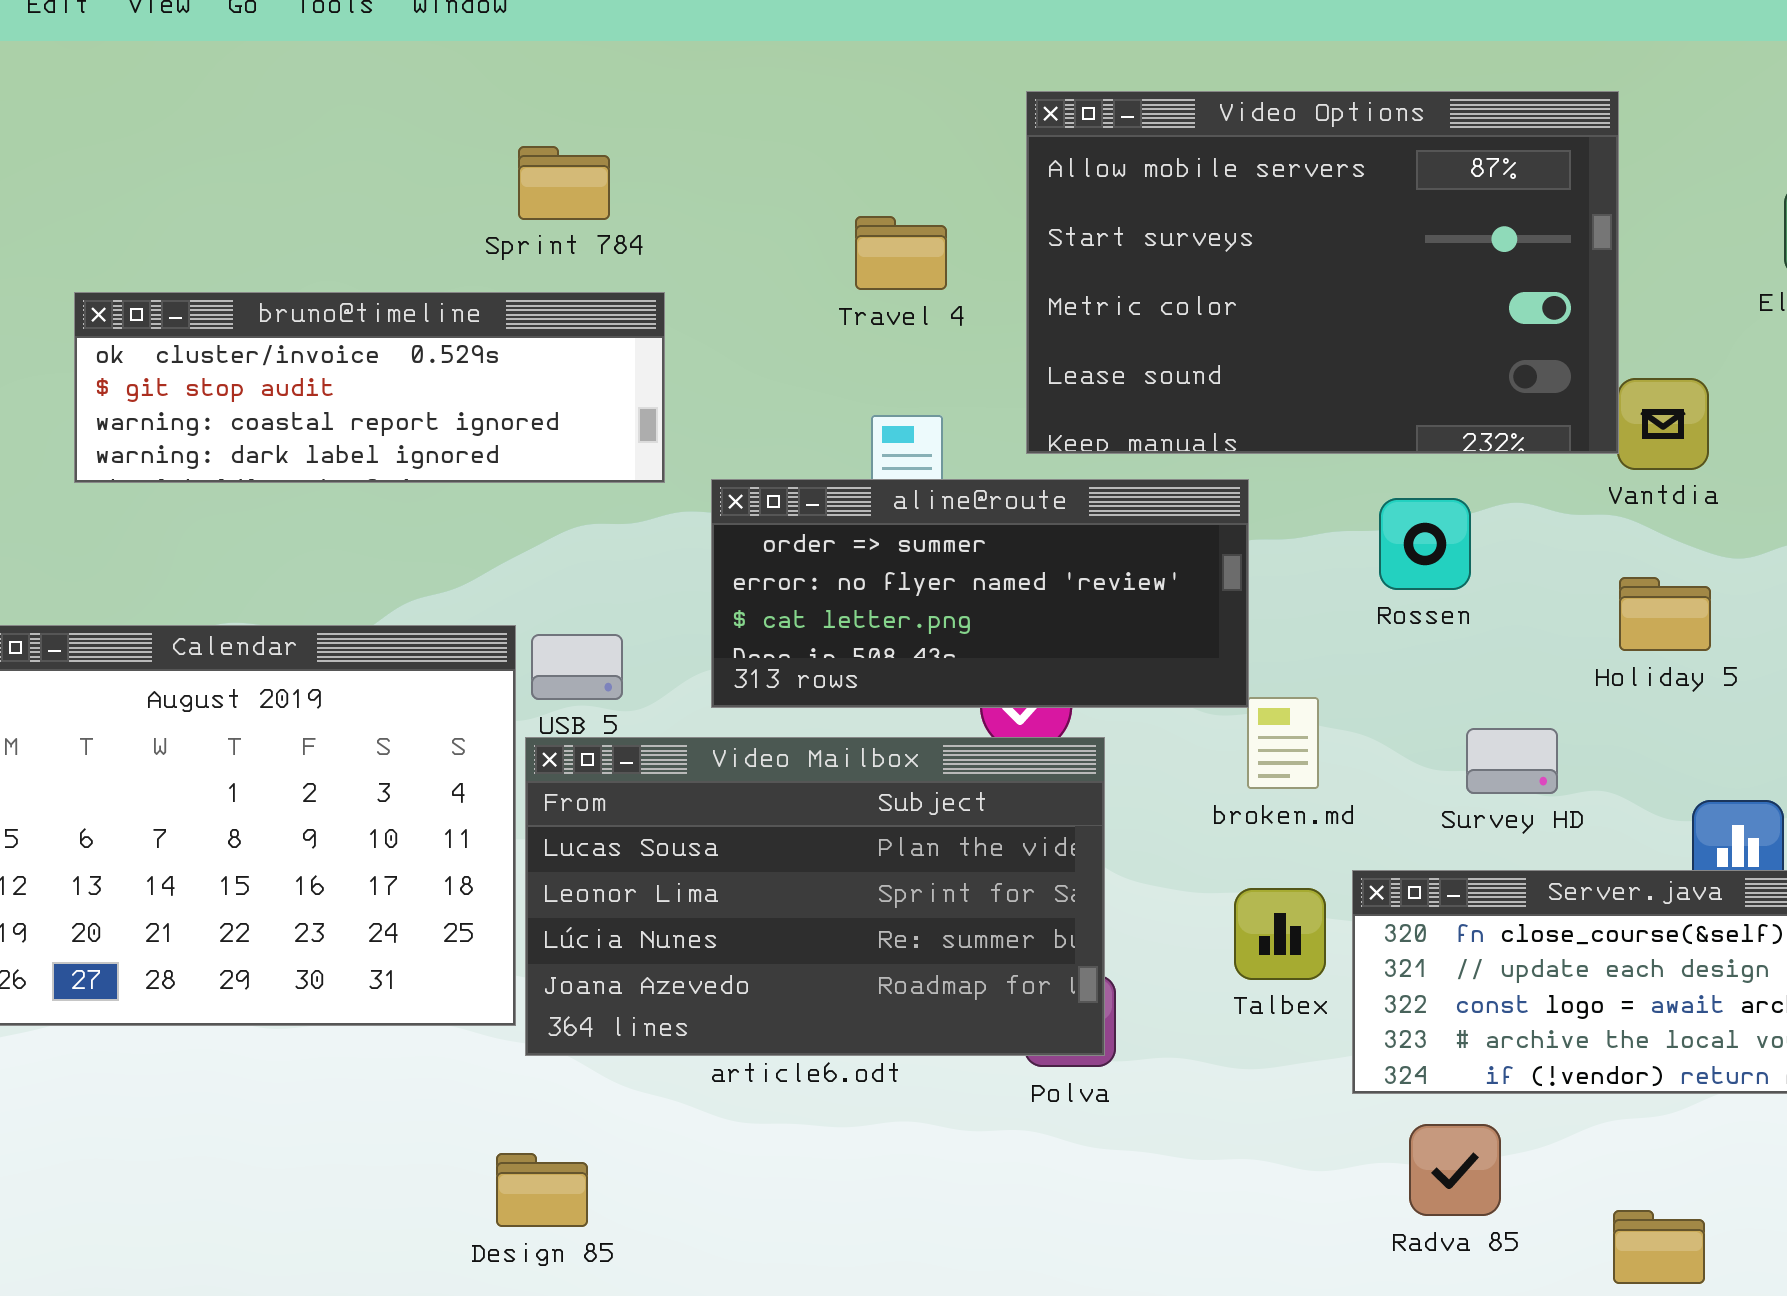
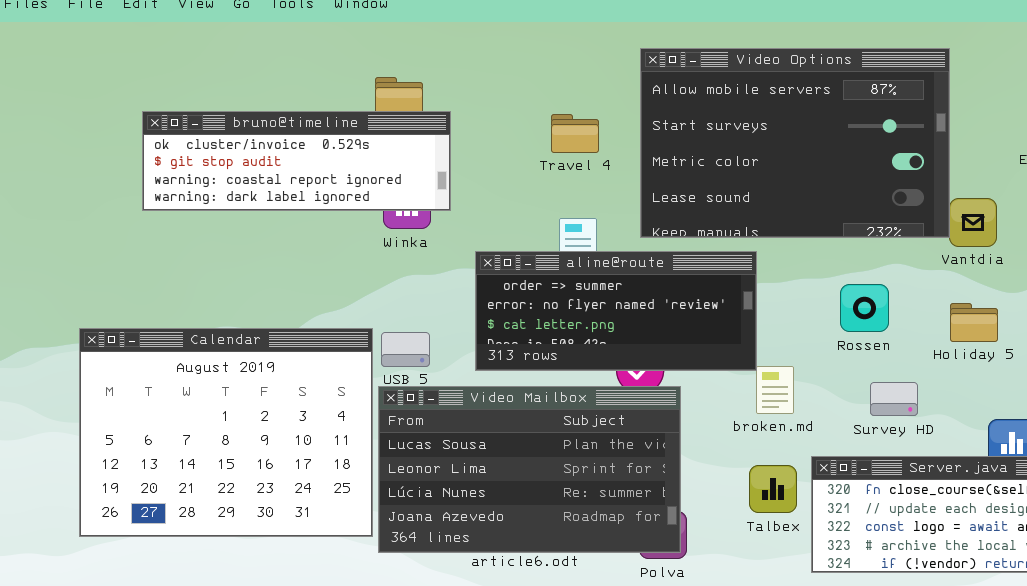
bruno@timeline: [74,292,665,483] -> [142,111,451,211], moved
Rossen: [1379,498,1471,590] -> [840,284,889,332], moved

